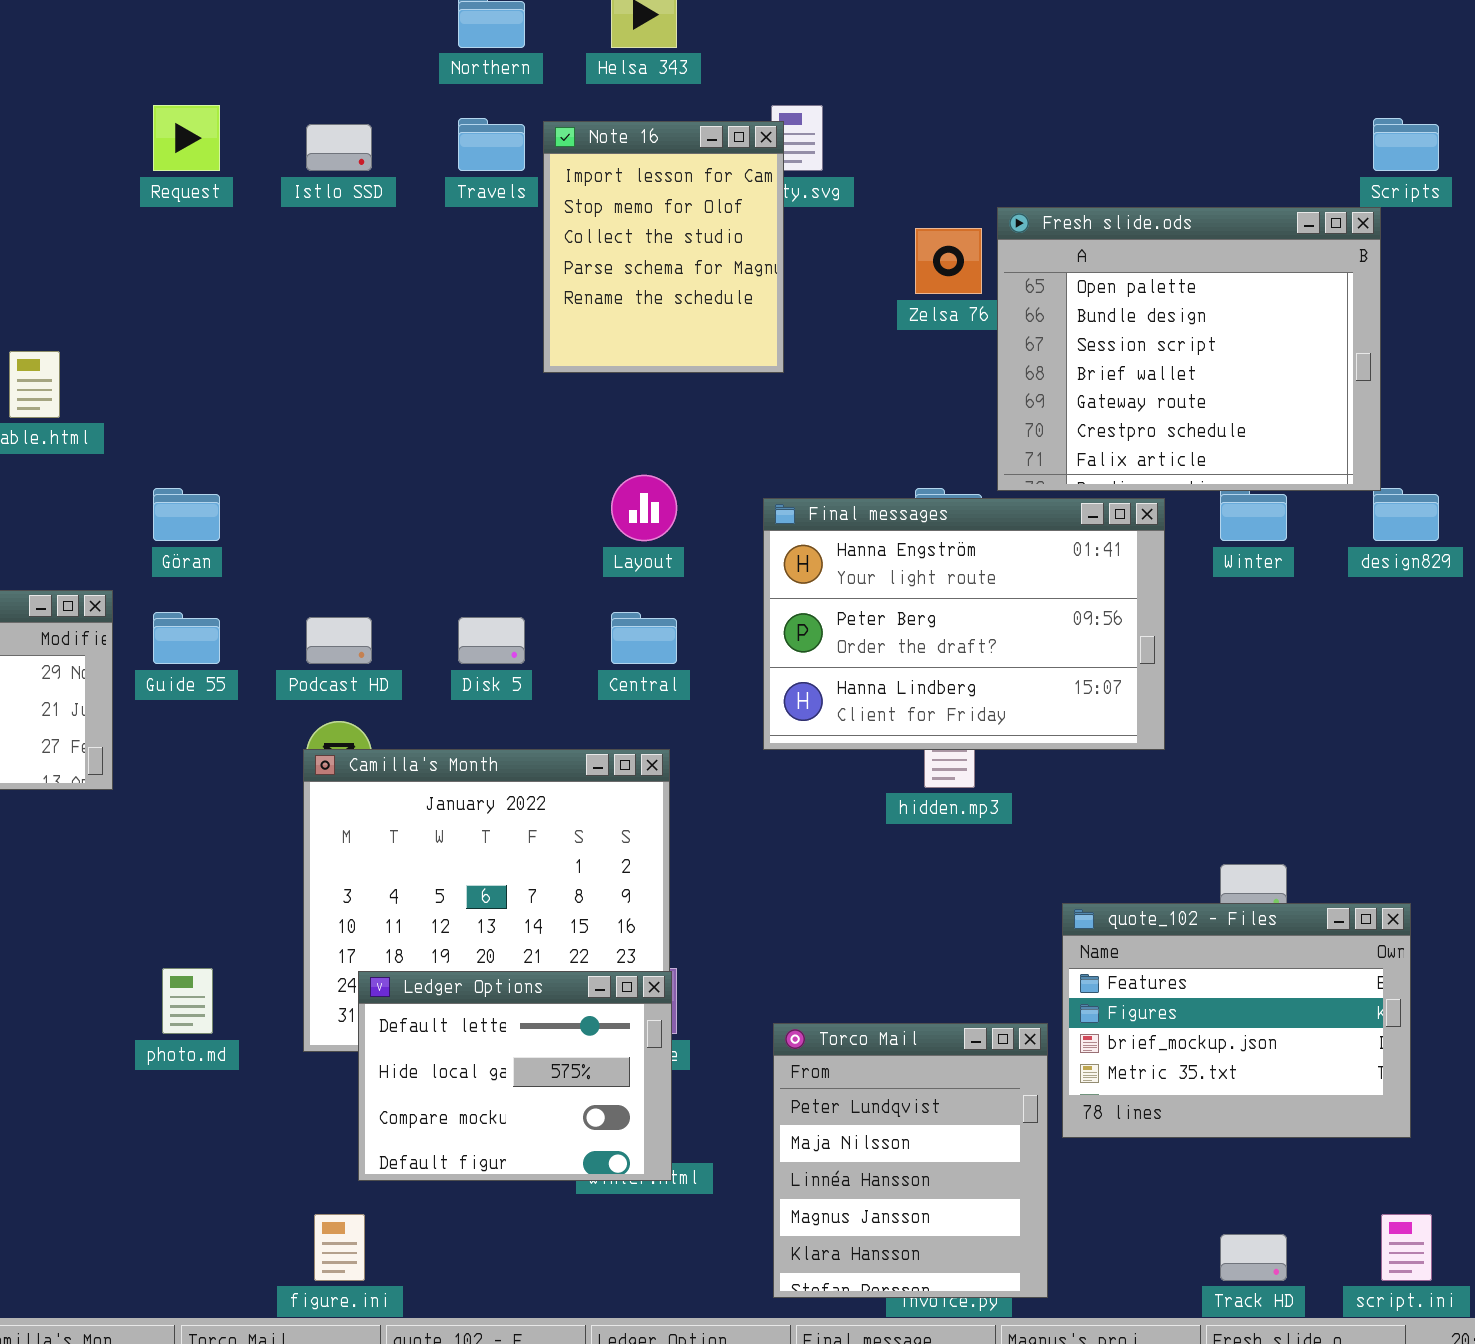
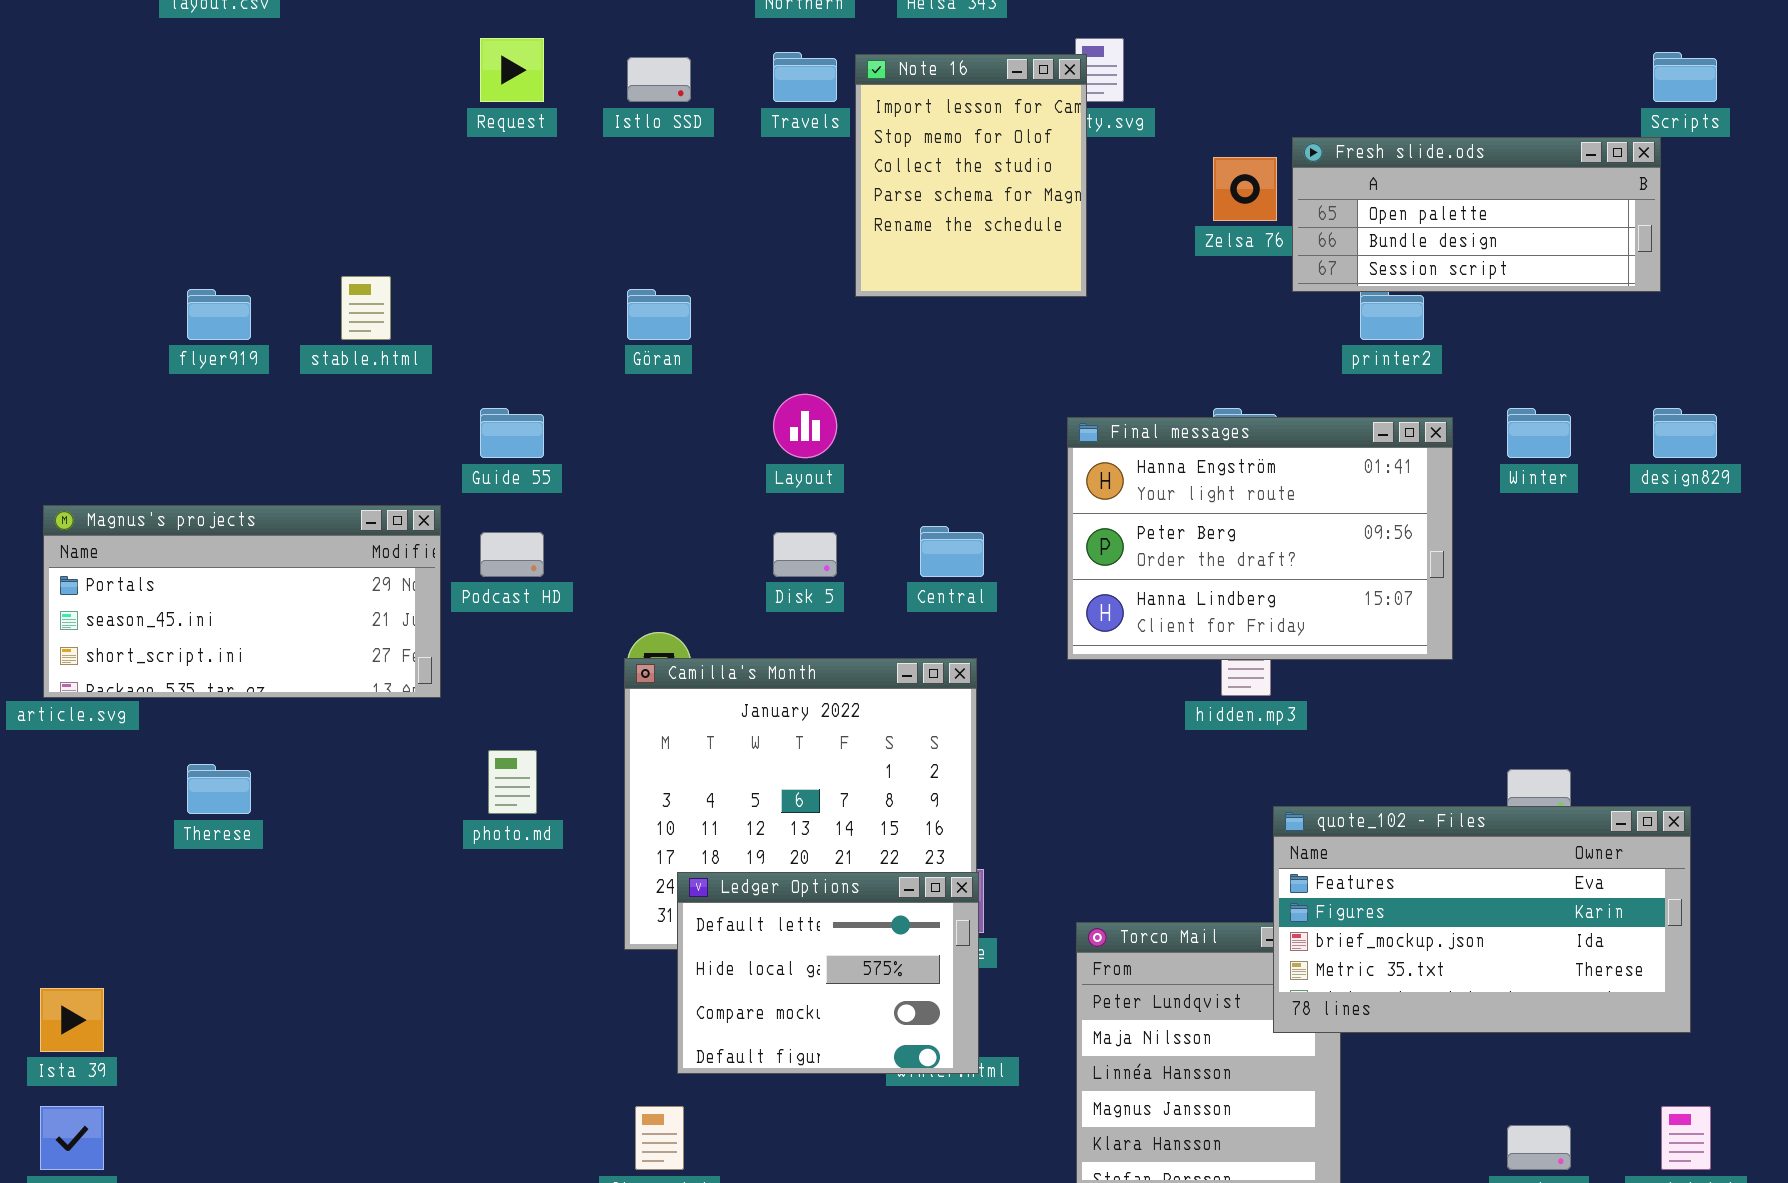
Fresh slide.ods: [997,207,1381,491] -> [1292,137,1661,292], resized
Layout: [611,475,677,541] -> [773,394,837,458], moved
Göran: [153,488,220,541] -> [627,289,691,340], moved
Guide 55: [153,612,220,664] -> [480,408,544,458], moved
Podcast HD: [306,617,372,664] -> [480,532,544,577], moved
quote_102 - Files: [1062,903,1411,1138] -> [1273,806,1691,1033], resized
photo.md: [162,968,213,1034] -> [488,750,537,814], moved

